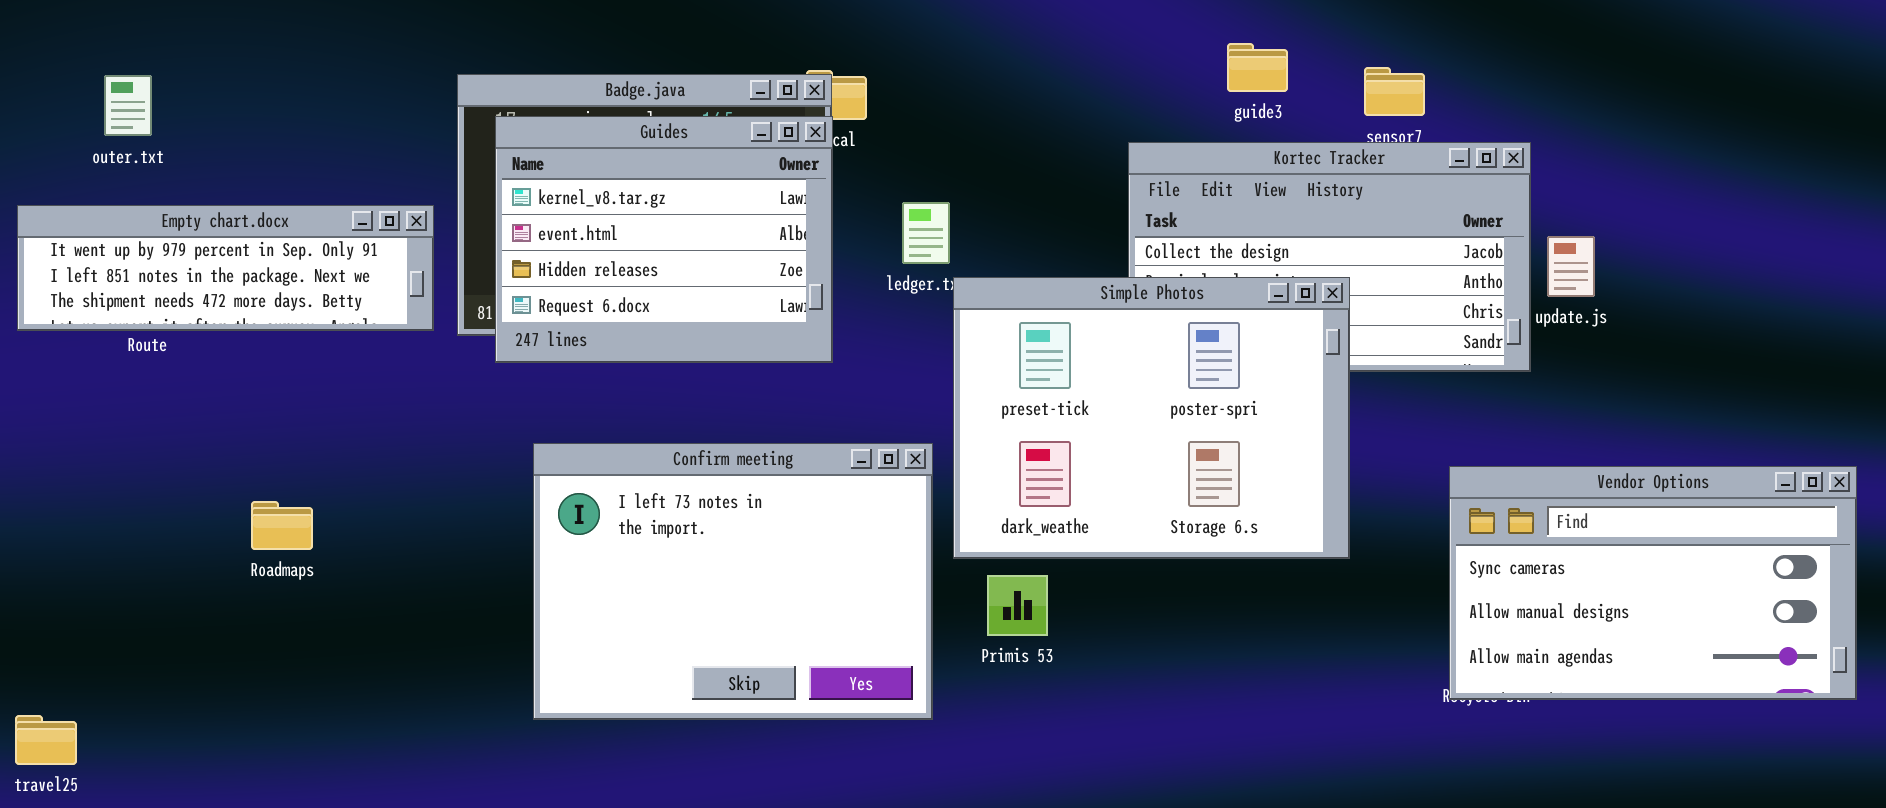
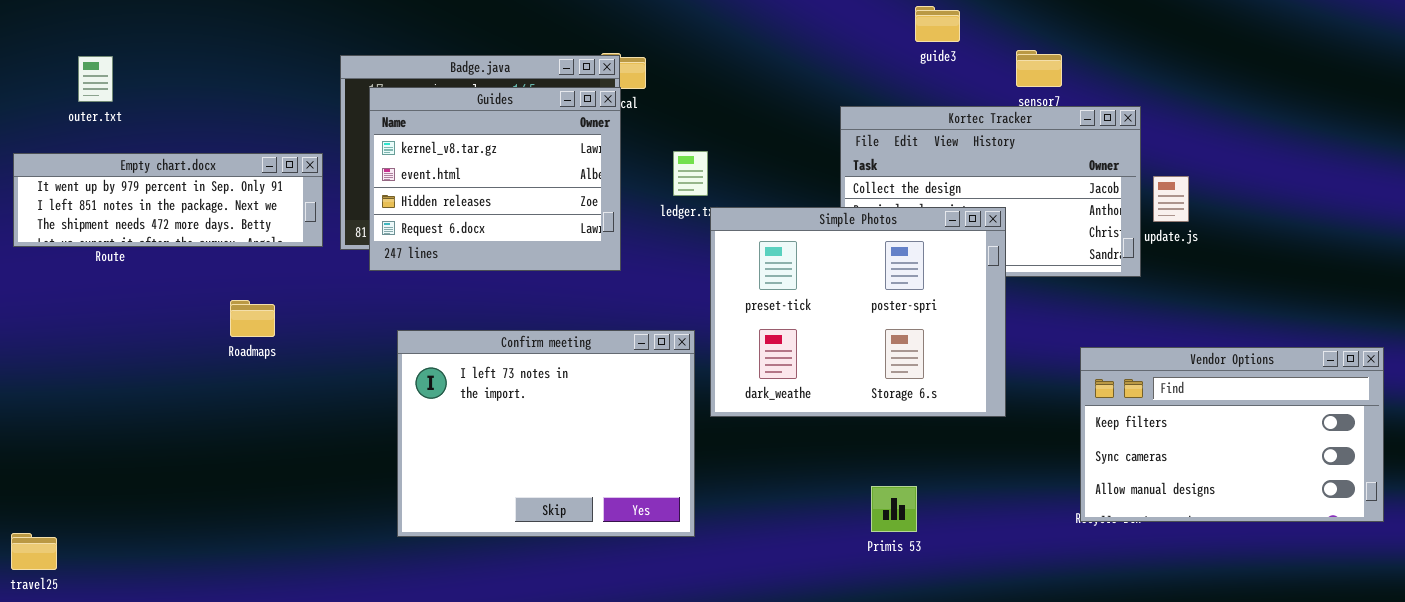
guide3: [1227,43,1288,92] -> [915,6,960,42], moved
Vendor Options: [1449,466,1857,700] -> [1080,347,1384,522], scrolled up 1 row
Roadmaps: [251,501,313,550] -> [230,300,275,337], moved
Primis 53: [987,575,1048,636] -> [871,486,917,532], moved

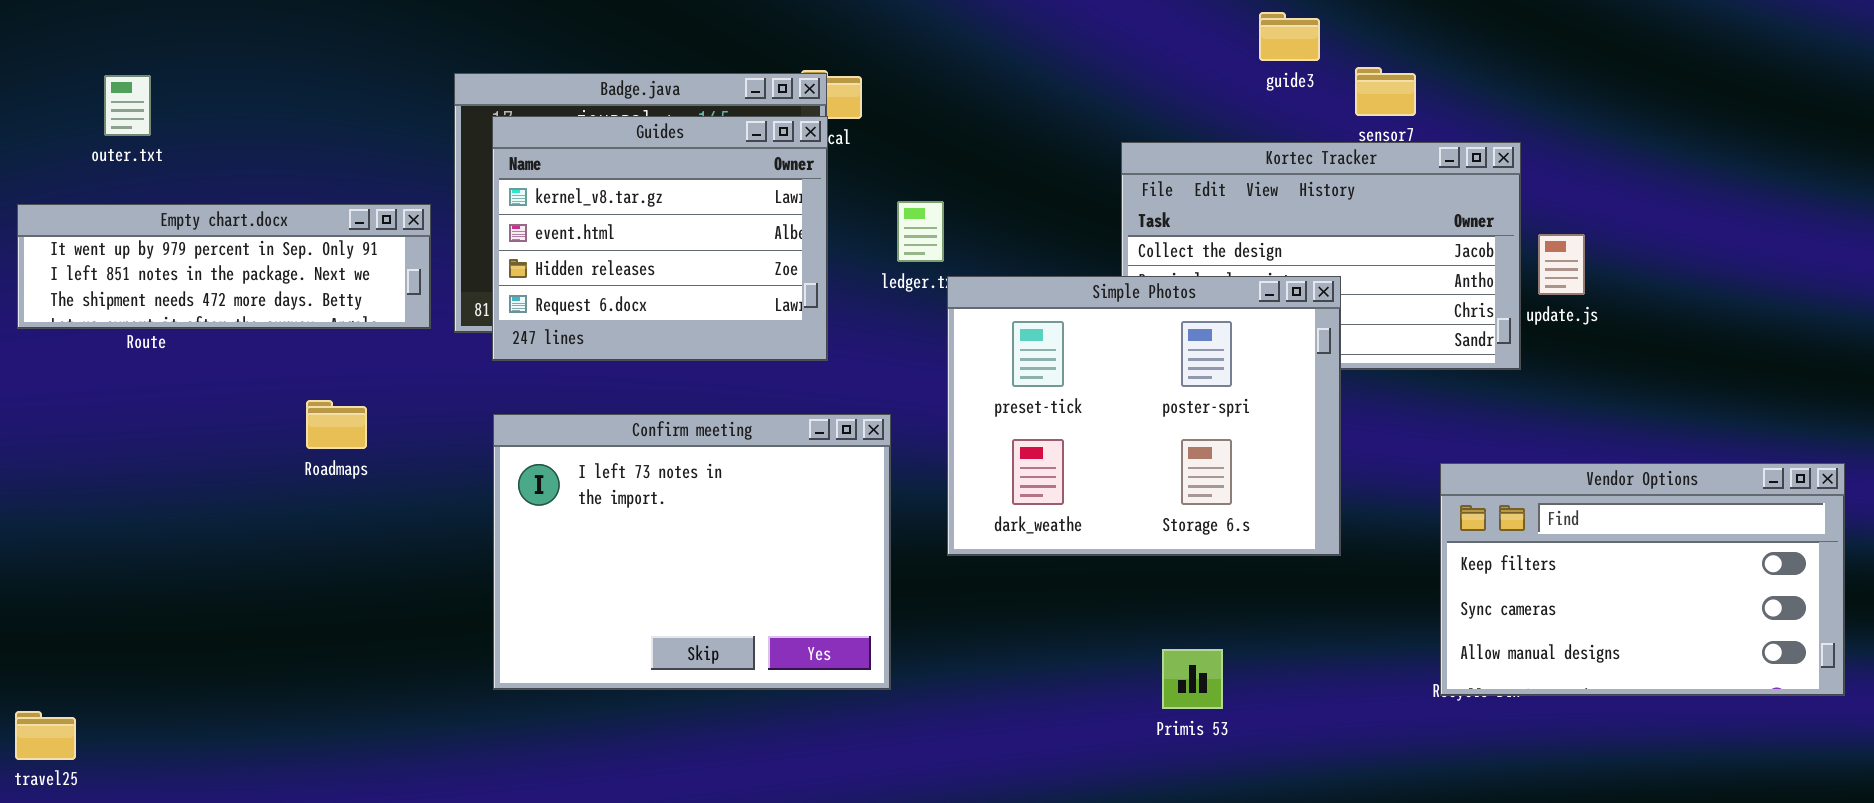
guide3: [915,6,960,42] -> [1259,12,1320,61], moved
Confirm meeting: [397,330,695,537] -> [493,414,891,690], moved

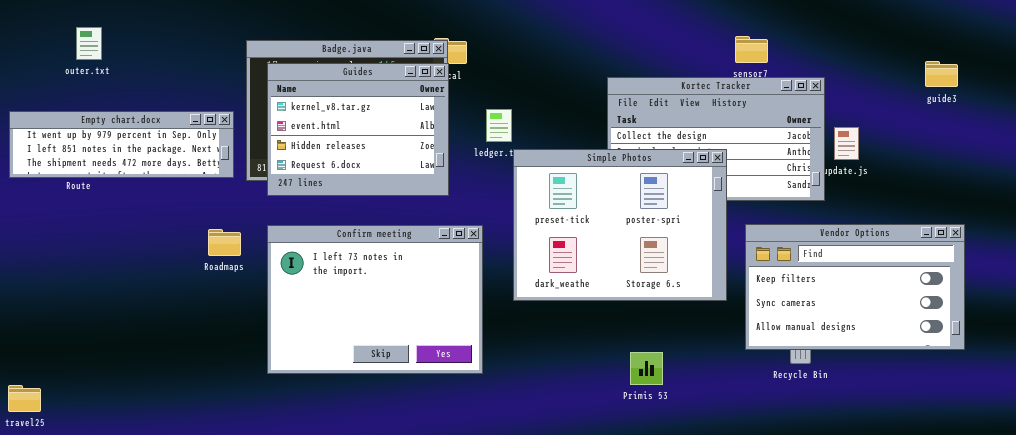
guide3: [1259,12,1320,61] -> [925,61,958,87], moved
outer.txt: [104,75,151,136] -> [76,27,102,60], moved
Roadmaps: [306,400,367,449] -> [208,229,241,256], moved
Vendor Options: [1440,463,1845,696] -> [745,224,965,350], moved

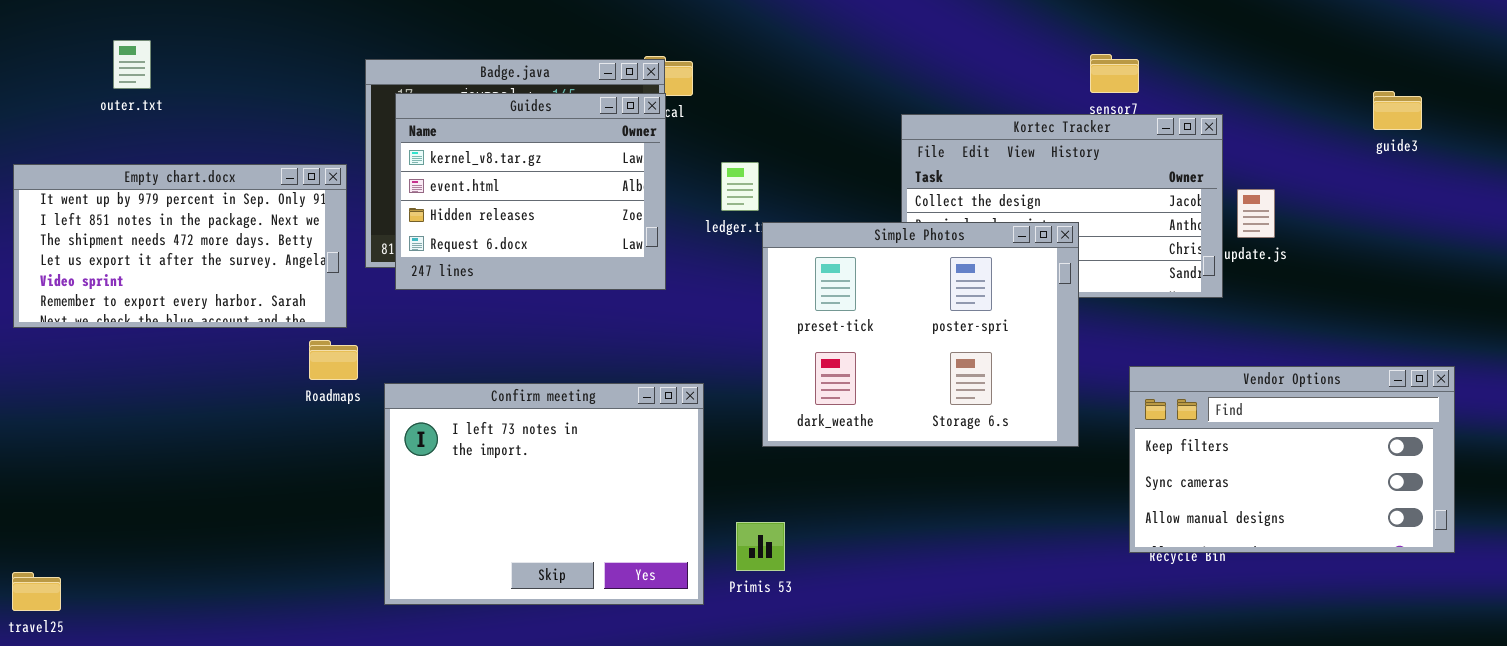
Empty chart.docx: [9,111,234,178] -> [13,164,347,328], resized
Vendor Options: [745,224,965,350] -> [1129,366,1455,553], moved
Confirm meeting: [267,225,483,374] -> [384,383,704,605], moved
Primis 53: [630,352,663,385] -> [736,522,785,571], moved

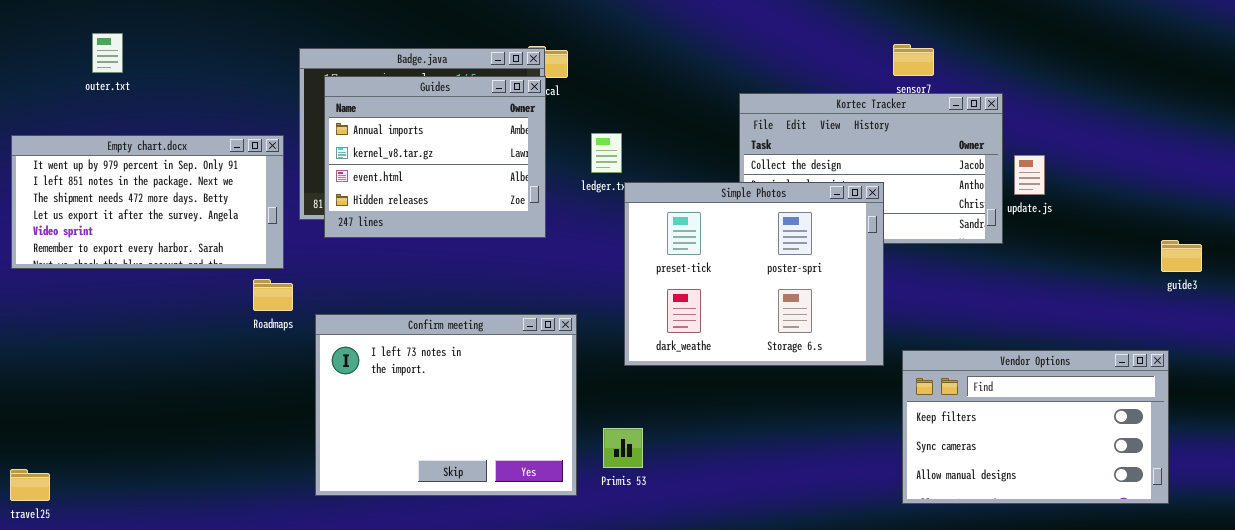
guide3: [1373,91,1422,130] -> [1161,240,1202,272], moved
Guides: [395,93,666,290] -> [324,76,546,238], scrolled up 1 row
Vendor Options: [1129,366,1455,553] -> [902,350,1169,504], moved

